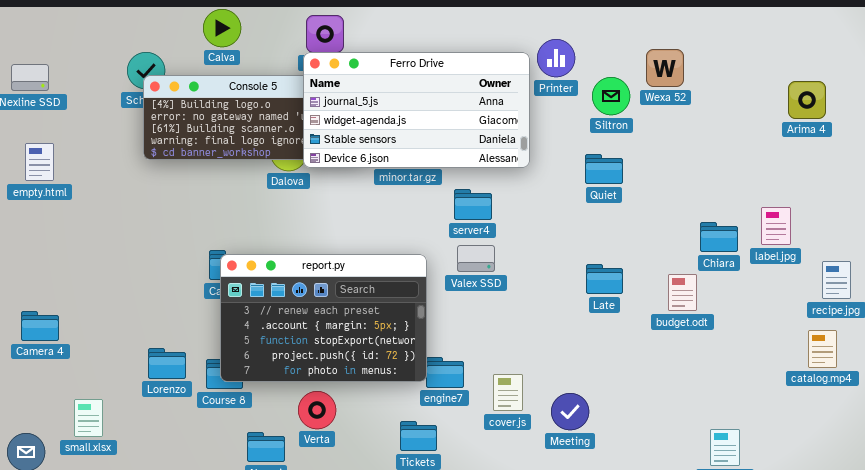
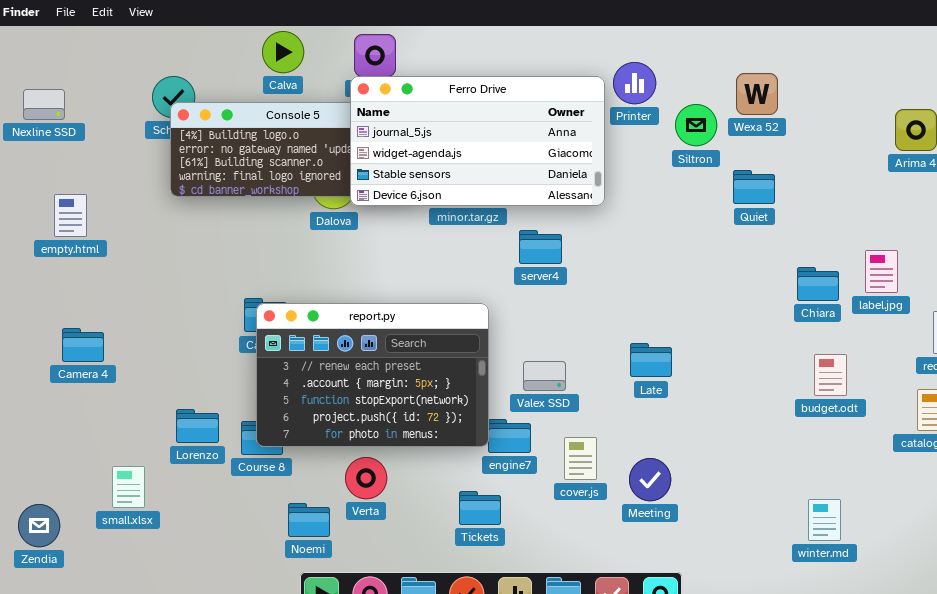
Calva: [203,9,241,47] -> [262,31,304,73], moved
empty.html: [25,143,54,181] -> [54,194,87,237], moved
Quiet: [585,154,623,184] -> [733,170,775,204], moved
Valex SSD: [457,245,495,272] -> [523,361,566,391], moved
Late: [586,264,623,294] -> [630,343,672,377], moved
budget.odt: [668,274,697,311] -> [814,354,847,396], moved
Camera 4: [21,311,59,341] -> [62,328,104,362], moved
small.xlsx: [74,399,103,437] -> [112,466,145,508], moved

